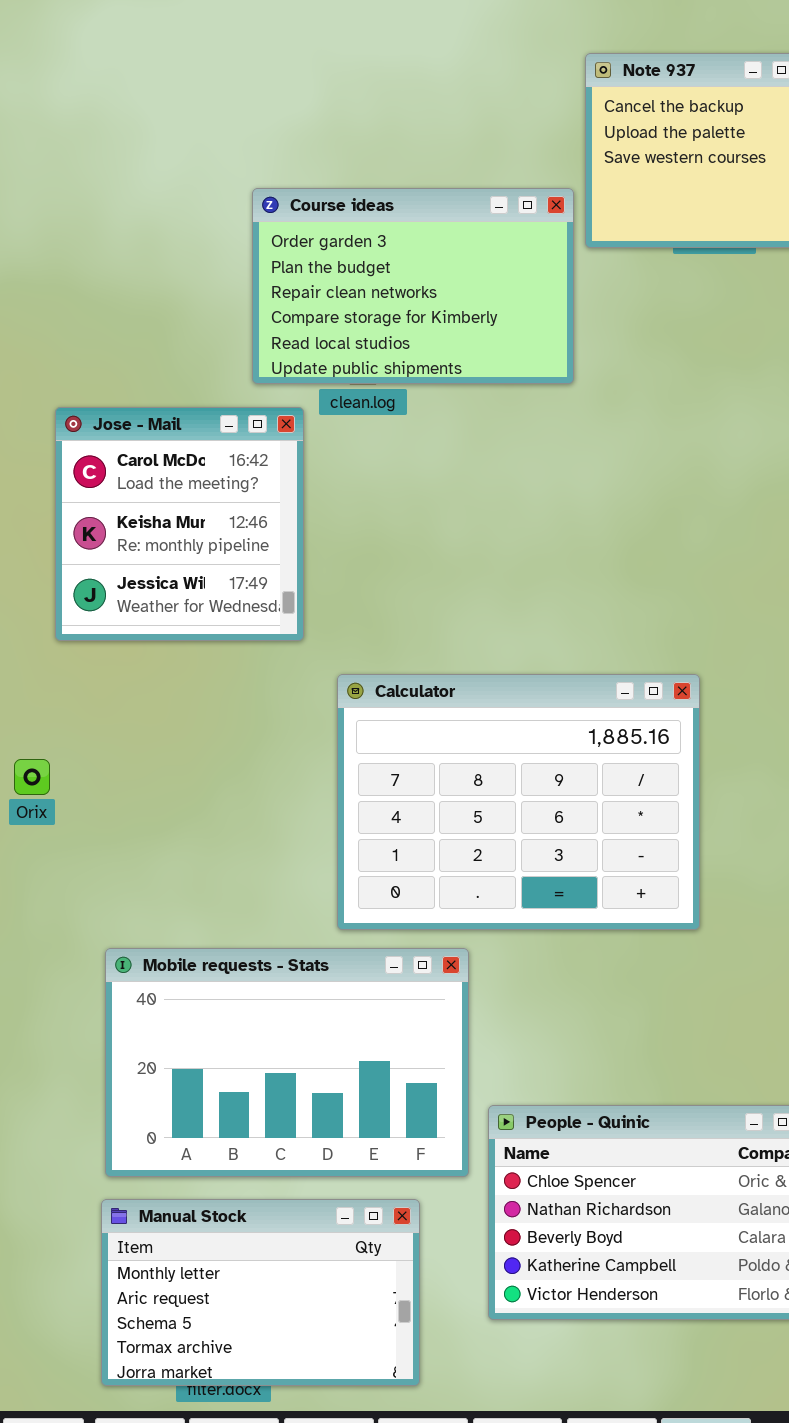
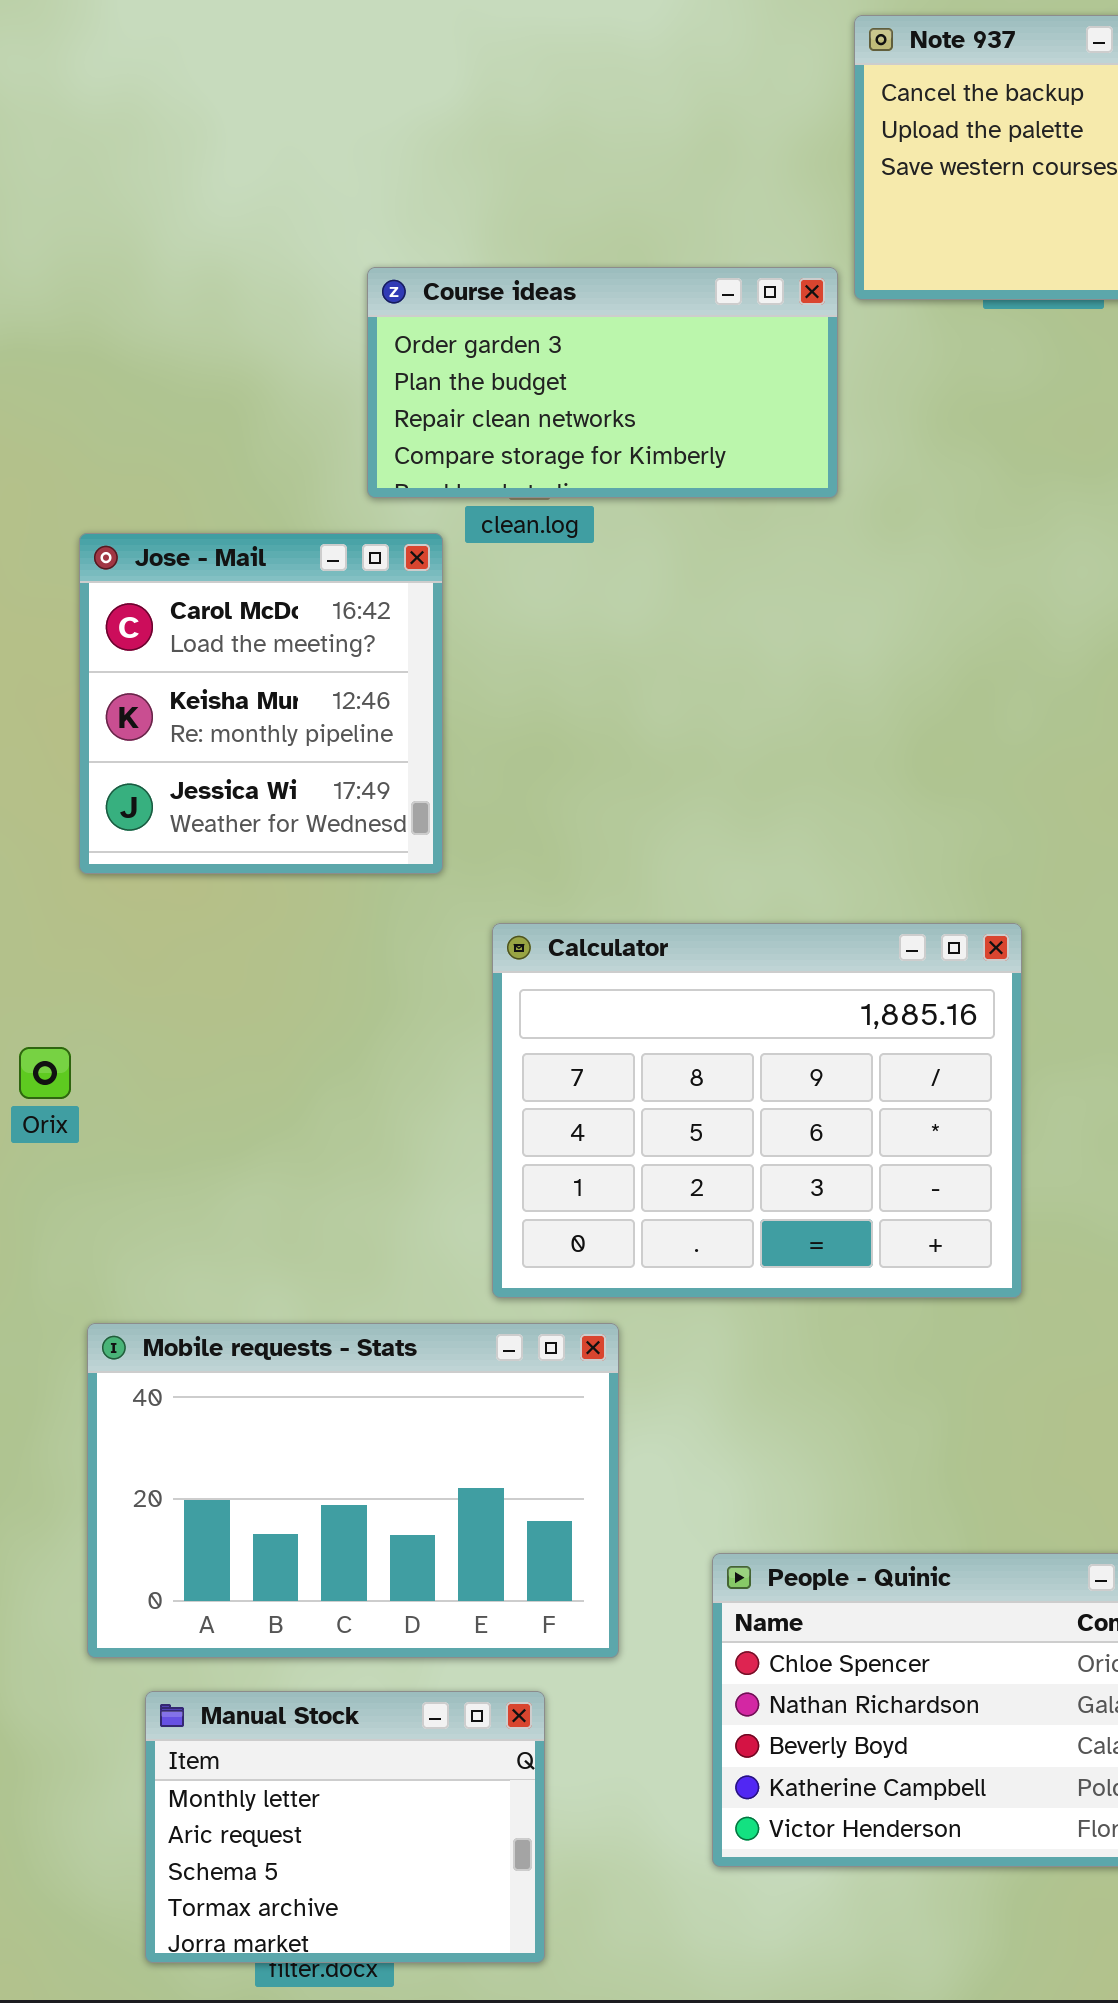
Course ideas: [252,188,574,384] -> [367,267,838,498], resized
Mobile requests - Stats: [105,948,469,1177] -> [87,1323,619,1658], moved
Manual Stock: [101,1199,420,1386] -> [145,1691,545,1963], resized

